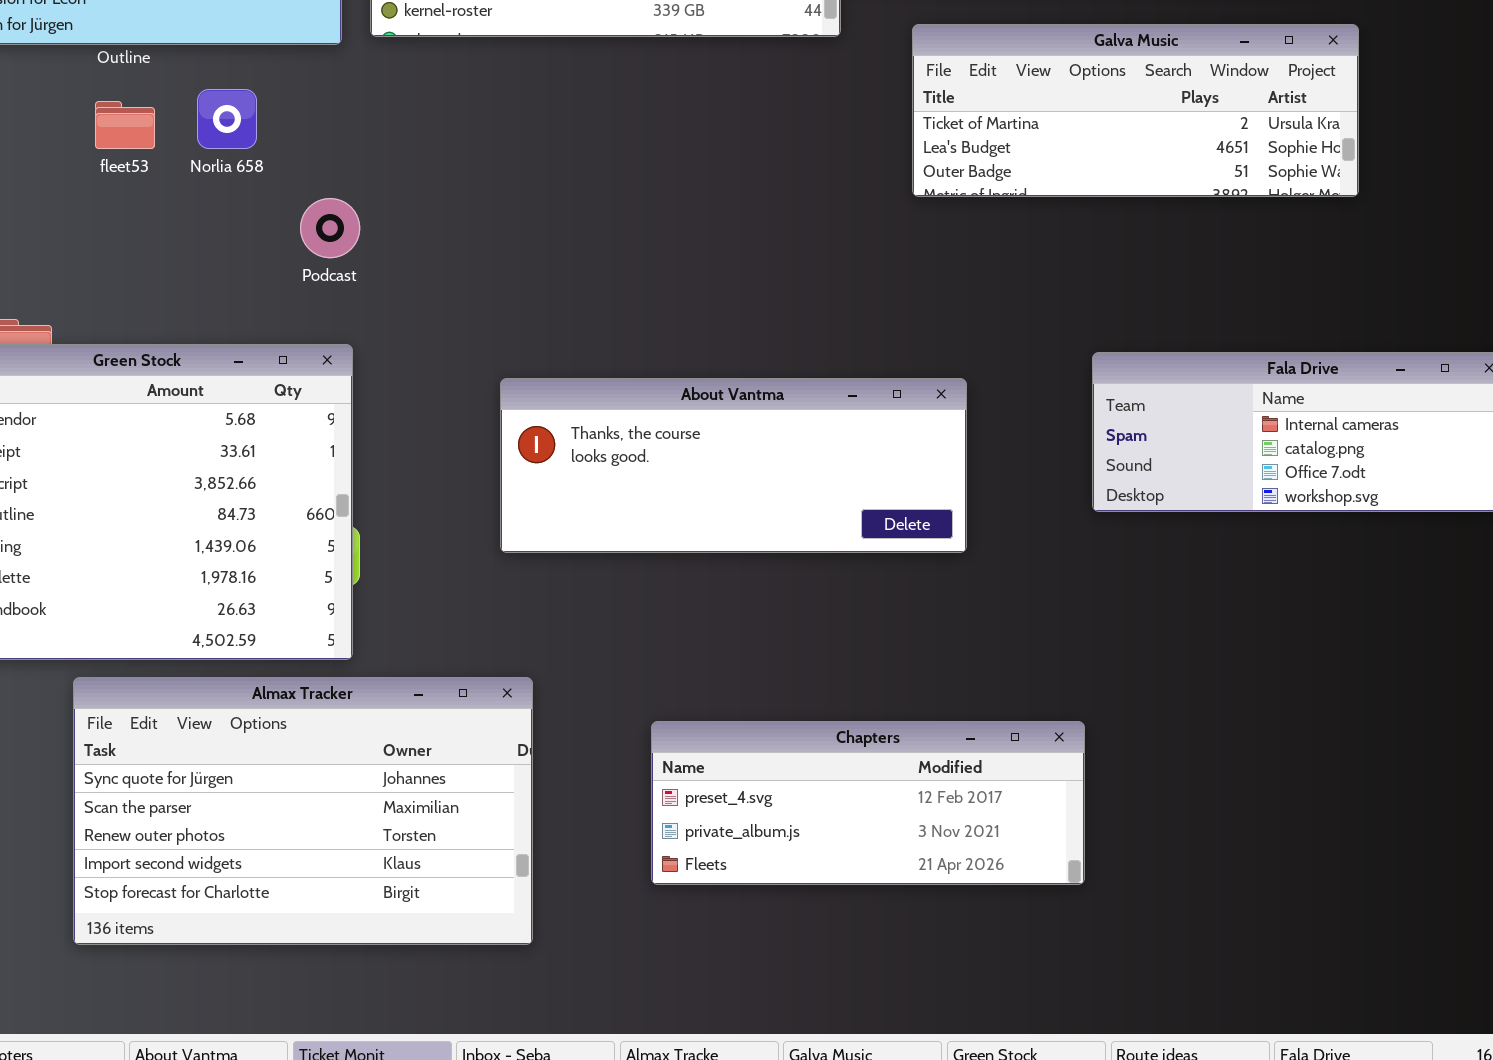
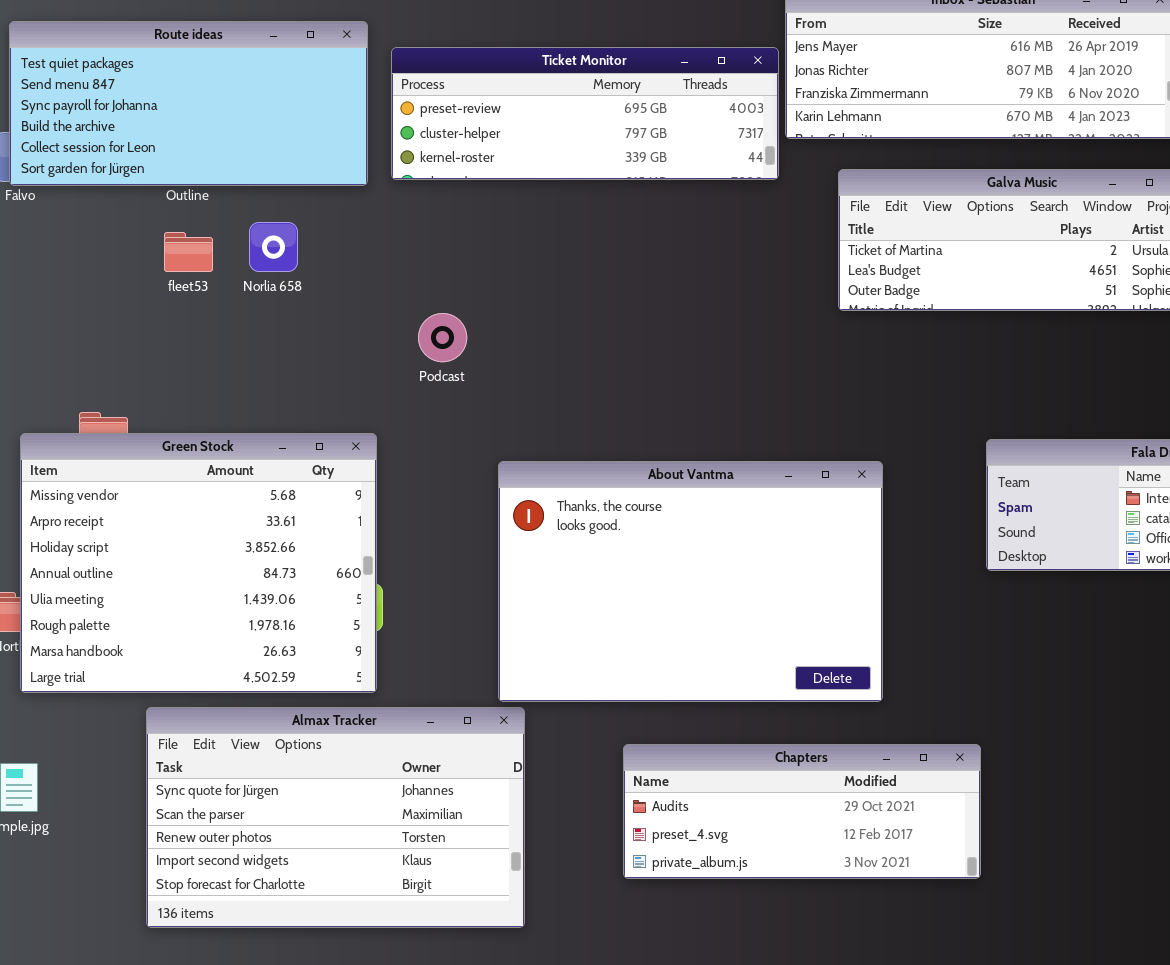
Podcast: [300,198,360,258] -> [418,313,467,362], moved
About Vantma: [500,378,967,553] -> [498,461,883,702], resized
Chapters: [651,721,1085,885] -> [623,744,981,879], scrolled up 1 row

